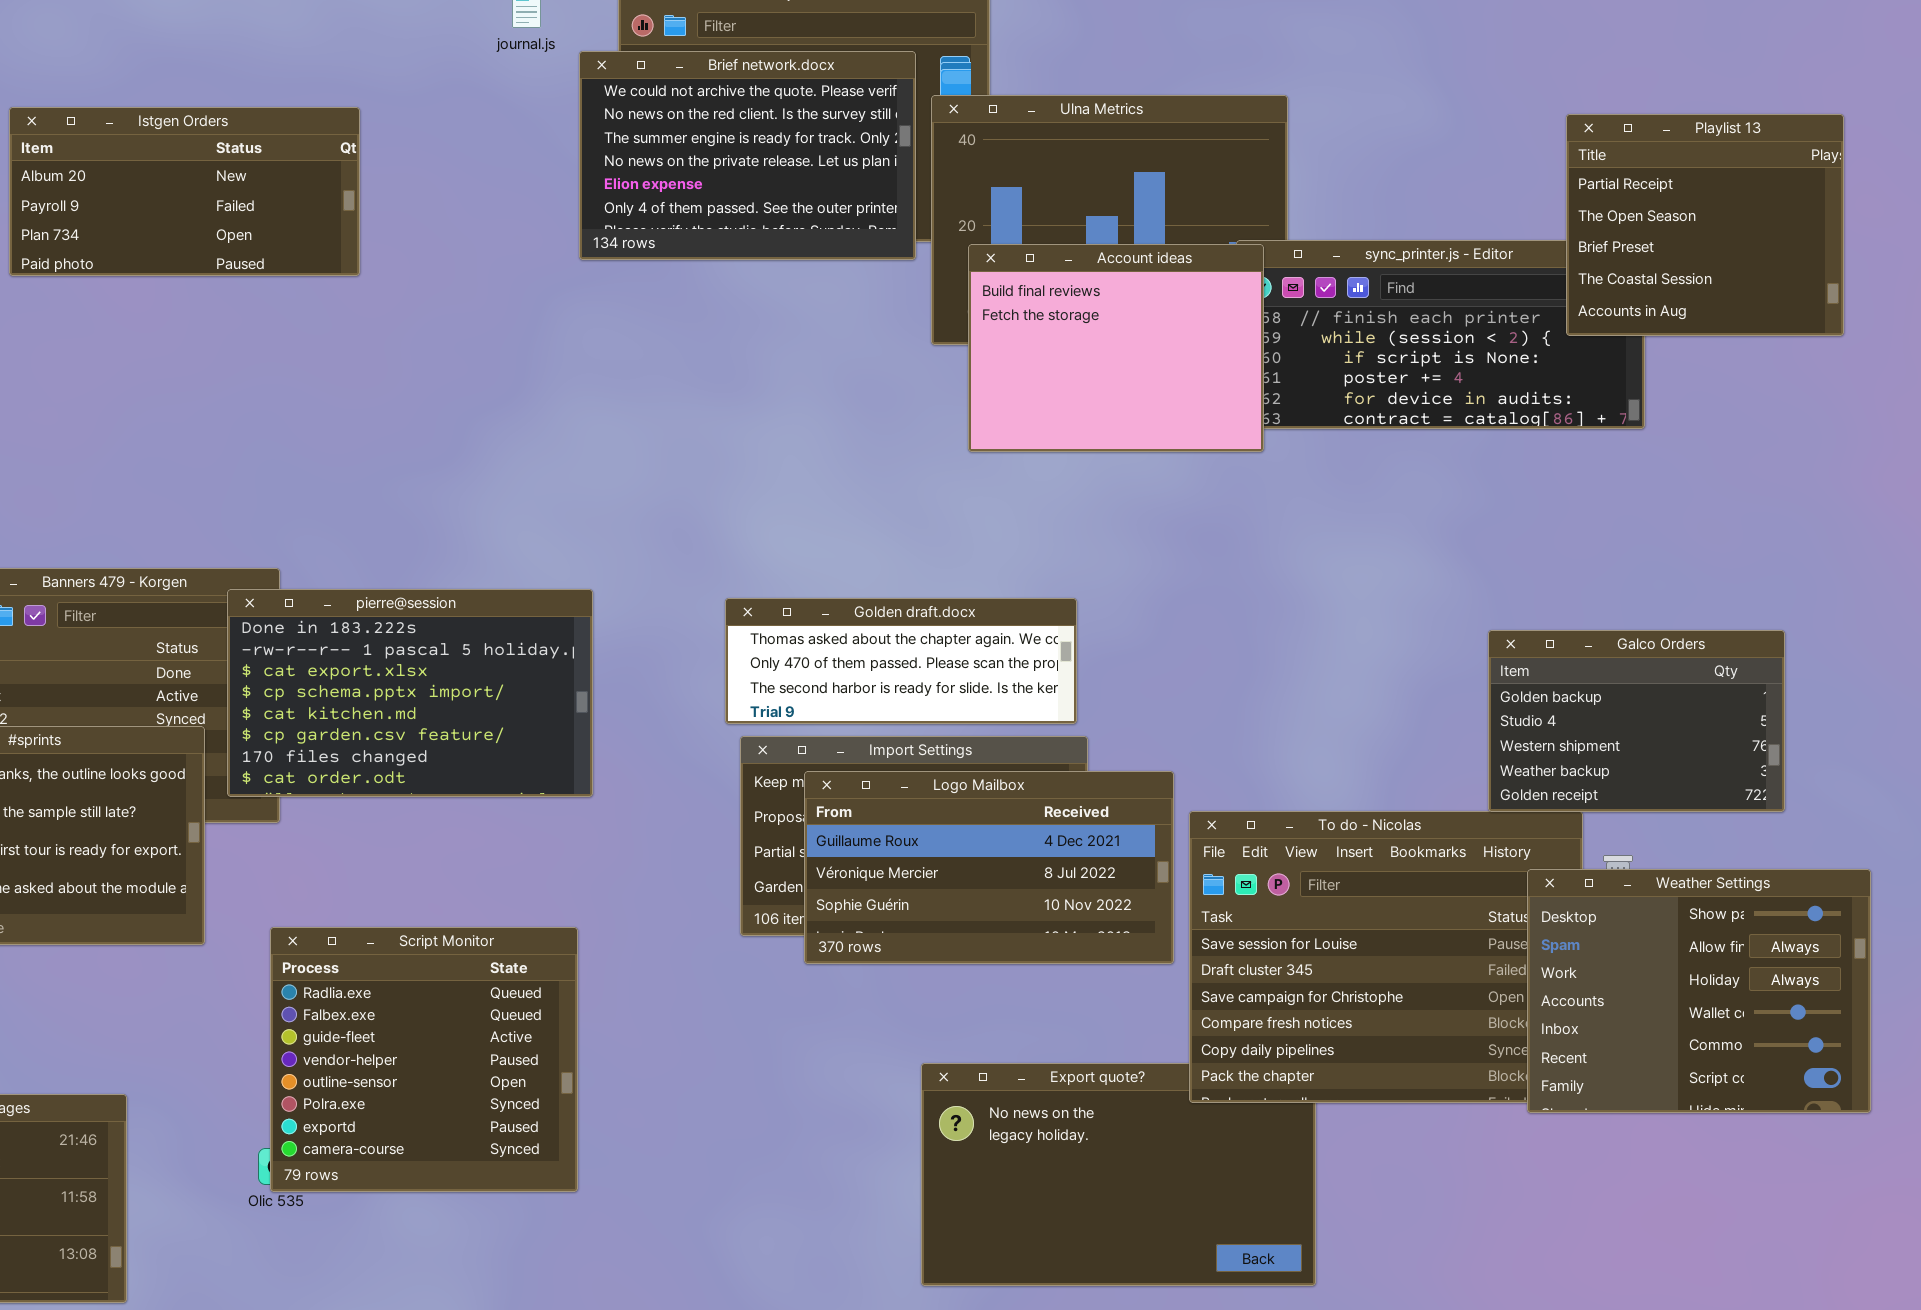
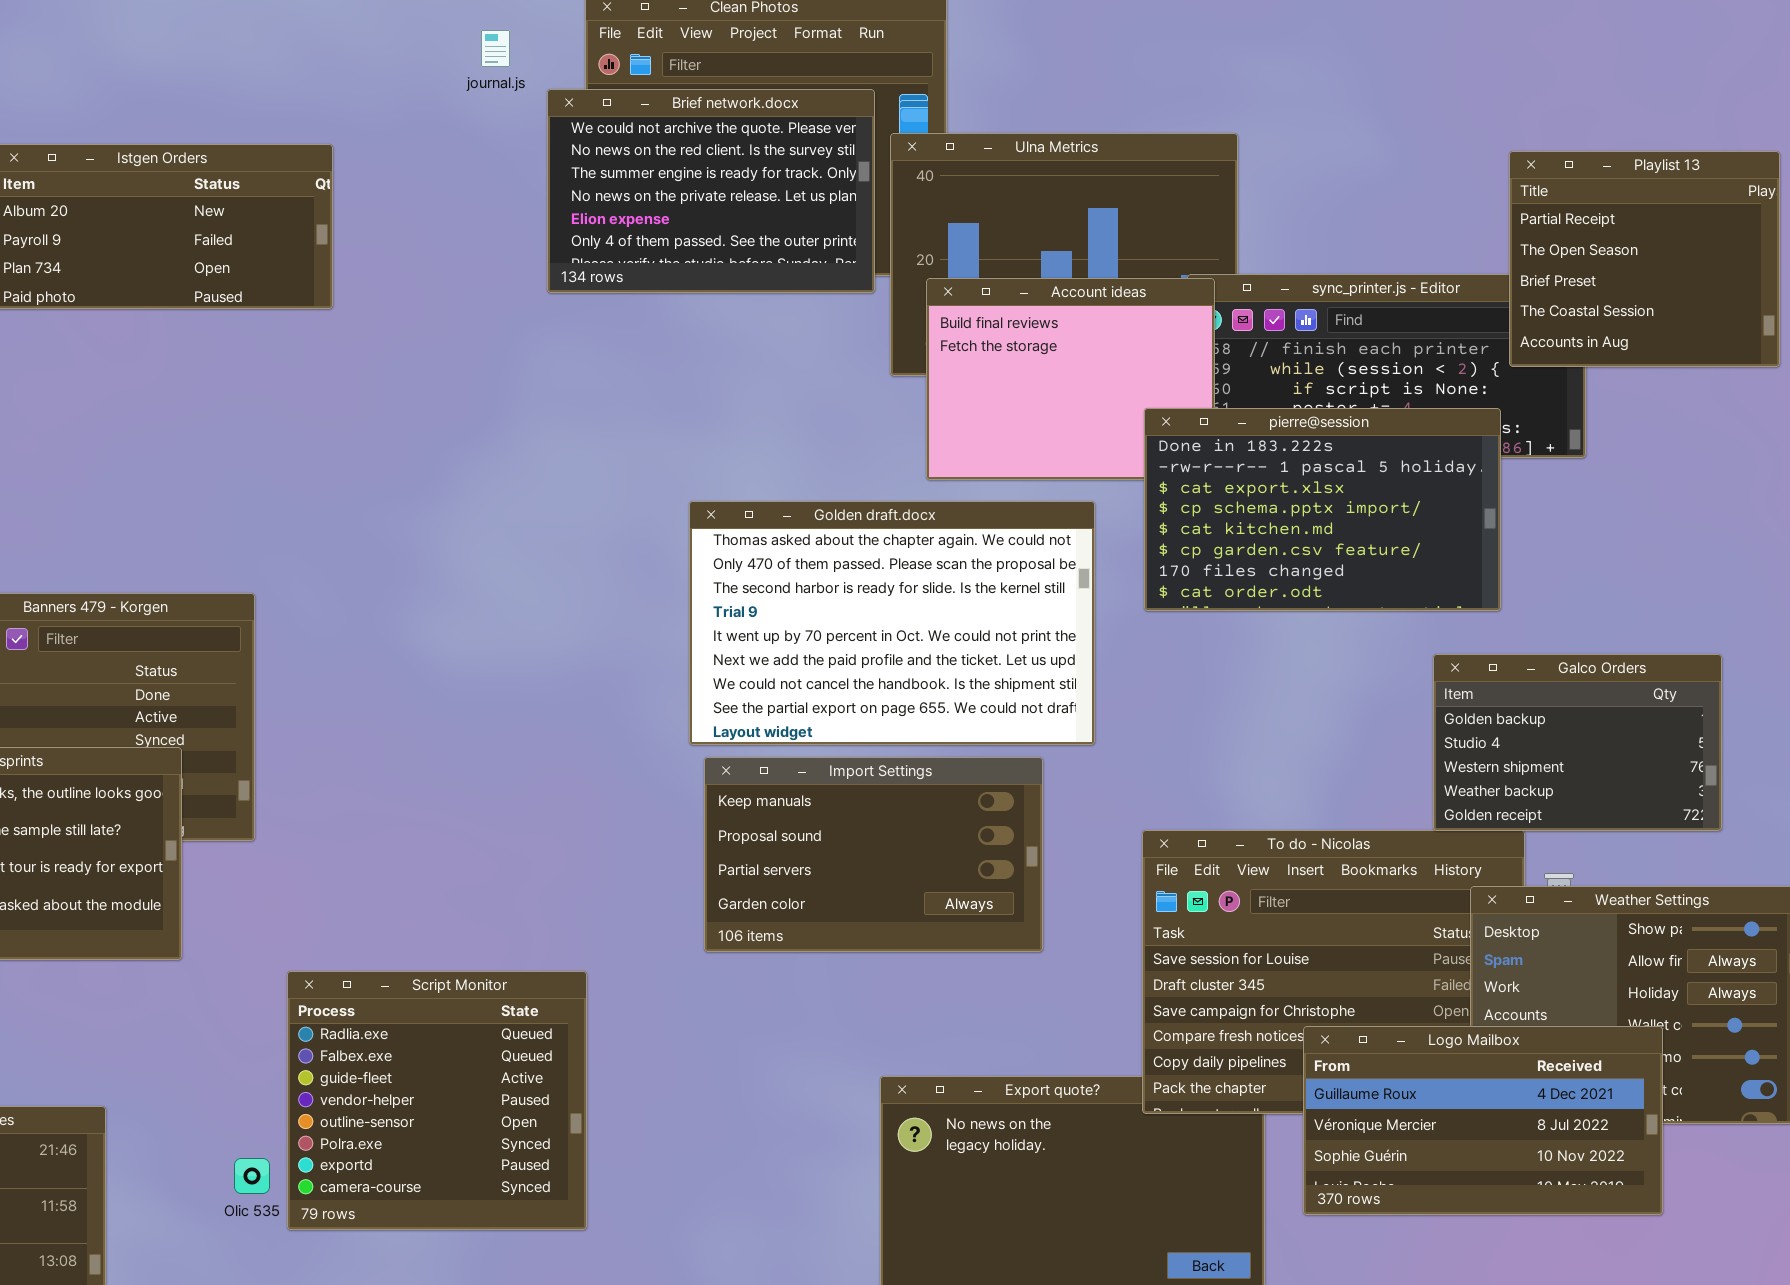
pierre@session: [227,589,593,797] -> [1144,408,1501,611], moved
Golden draft.docx: [725,598,1077,724] -> [689,501,1095,745], resized
Logo Mailbox: [804,771,1174,964] -> [1303,1026,1663,1215], moved
Script Monitor: [270,927,578,1192] -> [287,971,587,1230], moved

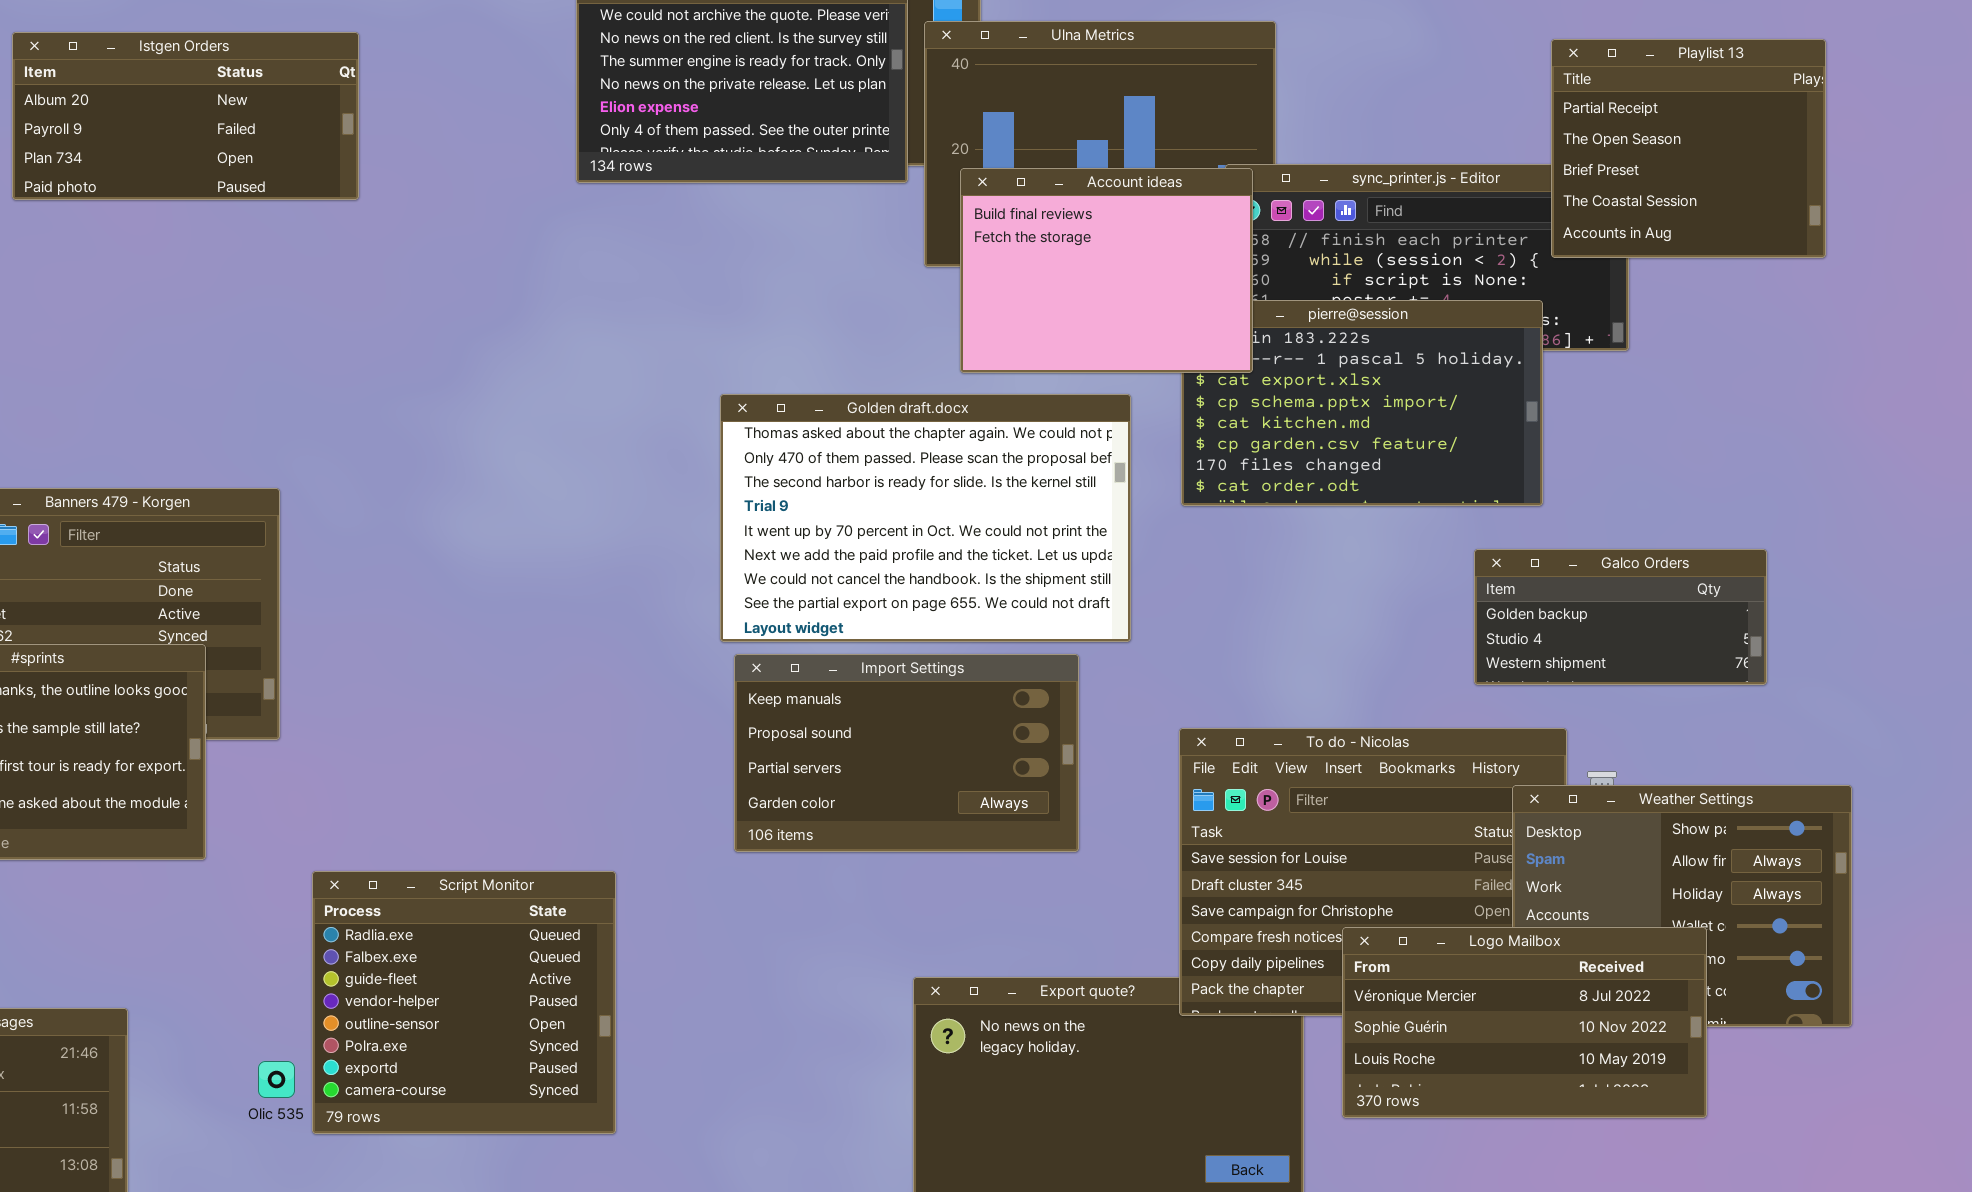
Account ideas: [926,278,1215,480] -> [960,168,1253,373], raised
Galco Orders: [1433,654,1722,831] -> [1474,549,1767,685], resized
Logo Mailbox: [1303,1026,1663,1215] -> [1342,927,1707,1118], scrolled down 1 row

